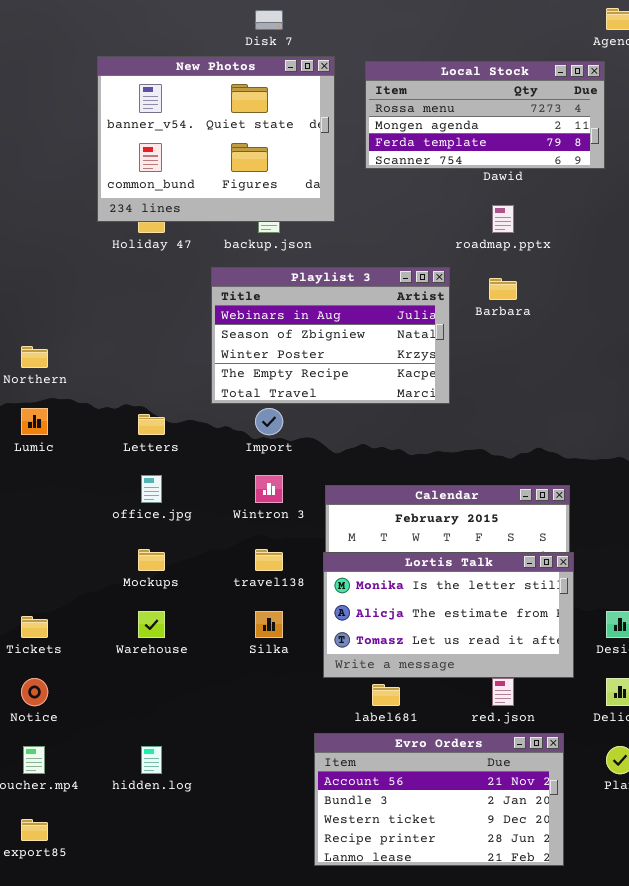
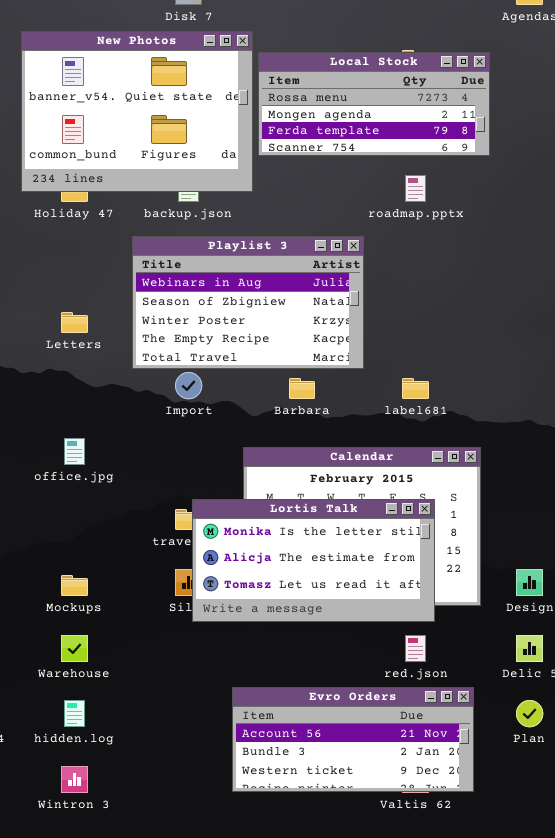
Local Stock: [365,61,605,169] -> [258,52,490,156], moved
Barbara: [489,278,517,300] -> [289,378,315,399], moved
Letters: [138,414,165,435] -> [61,312,88,333], moved
Wintron 3: [255,475,283,503] -> [61,766,88,793], moved
Mockups: [138,549,165,571] -> [61,575,88,596], moved
Lortis Talk: [323,552,574,678] -> [192,499,435,622], moved
Warehouse: [138,611,165,638] -> [61,635,88,662], moved
label681: [372,684,400,706] -> [402,378,429,399], moved
Evro Orders: [314,733,564,866] -> [232,687,474,792], resized

